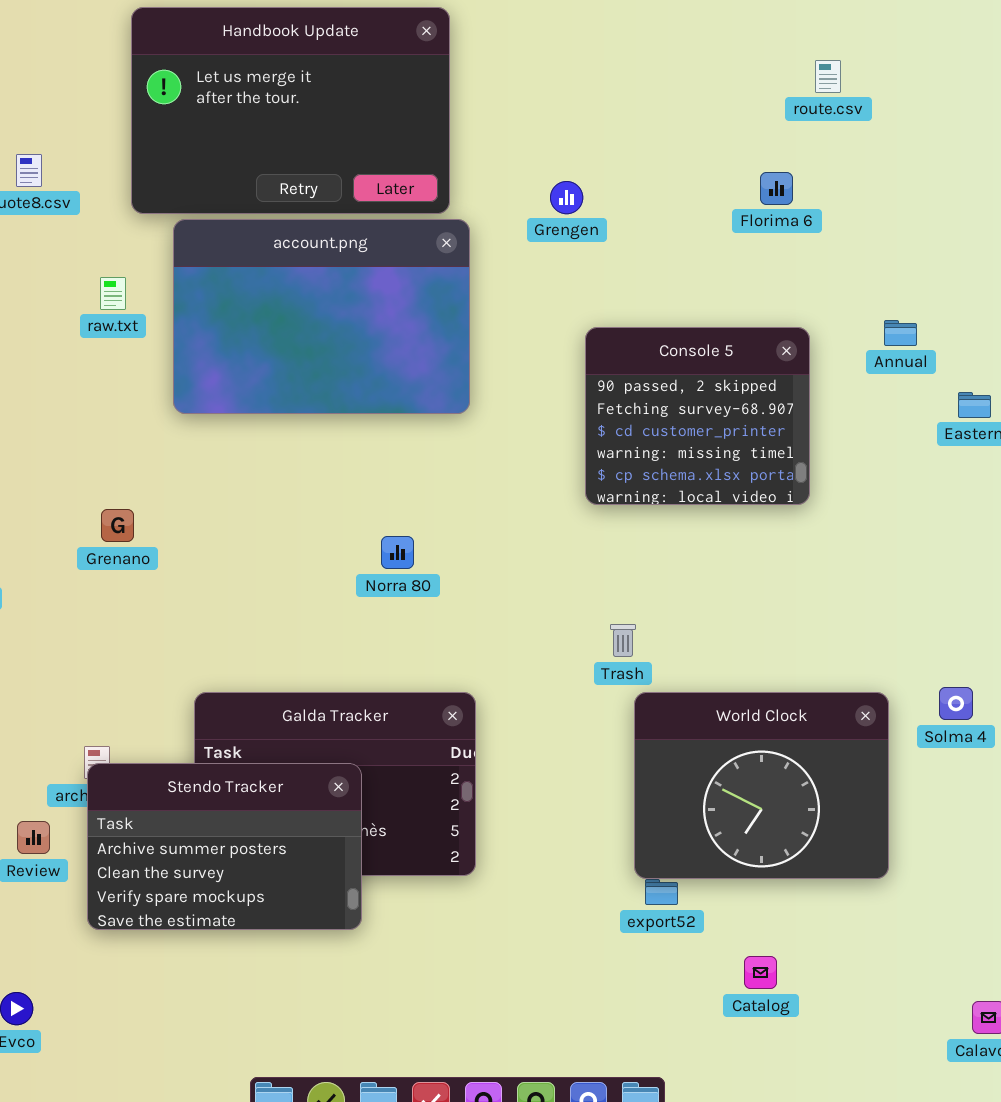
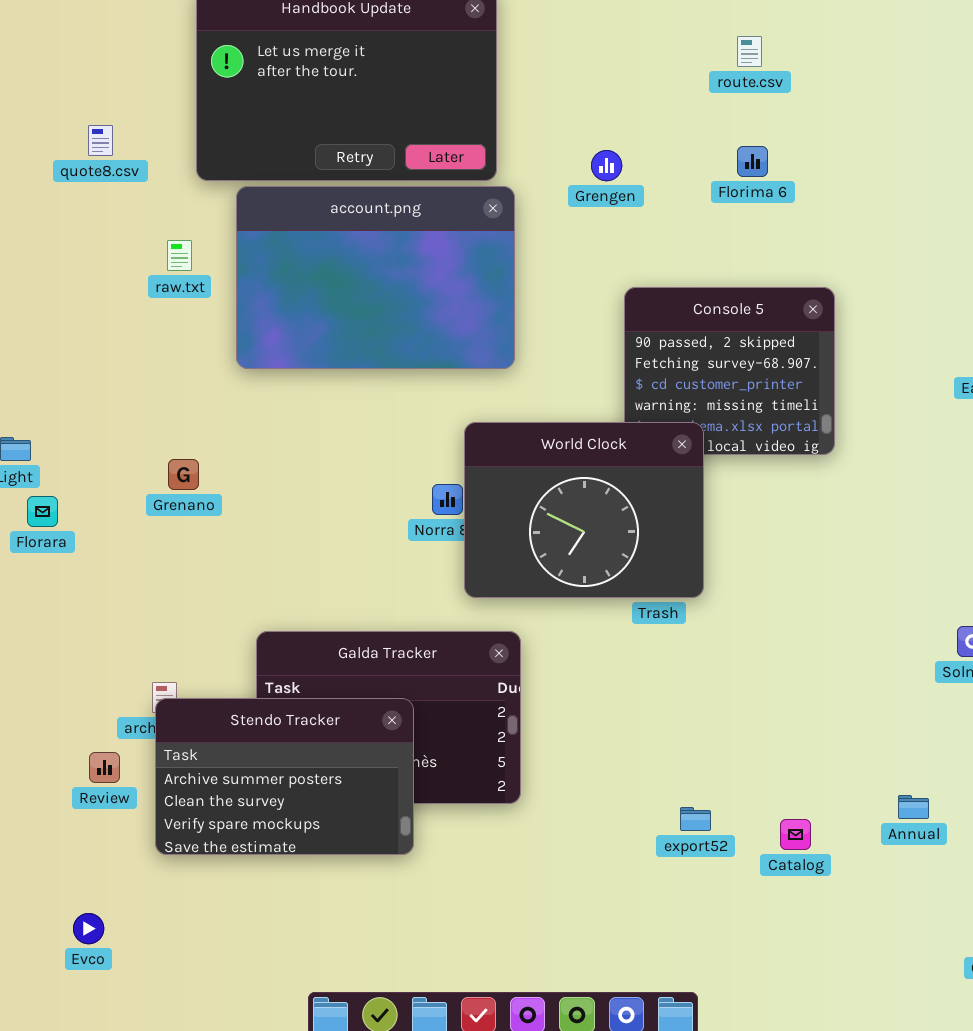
route.csv: [815,60,841,93] -> [737,36,762,67], moved
Florima 6: [760,172,793,205] -> [737,146,768,177], moved
Annual: [884,320,917,346] -> [898,795,929,819], moved
World Clock: [634,692,889,879] -> [464,422,704,598], moved
Catalog: [744,956,777,989] -> [780,819,811,850], moved

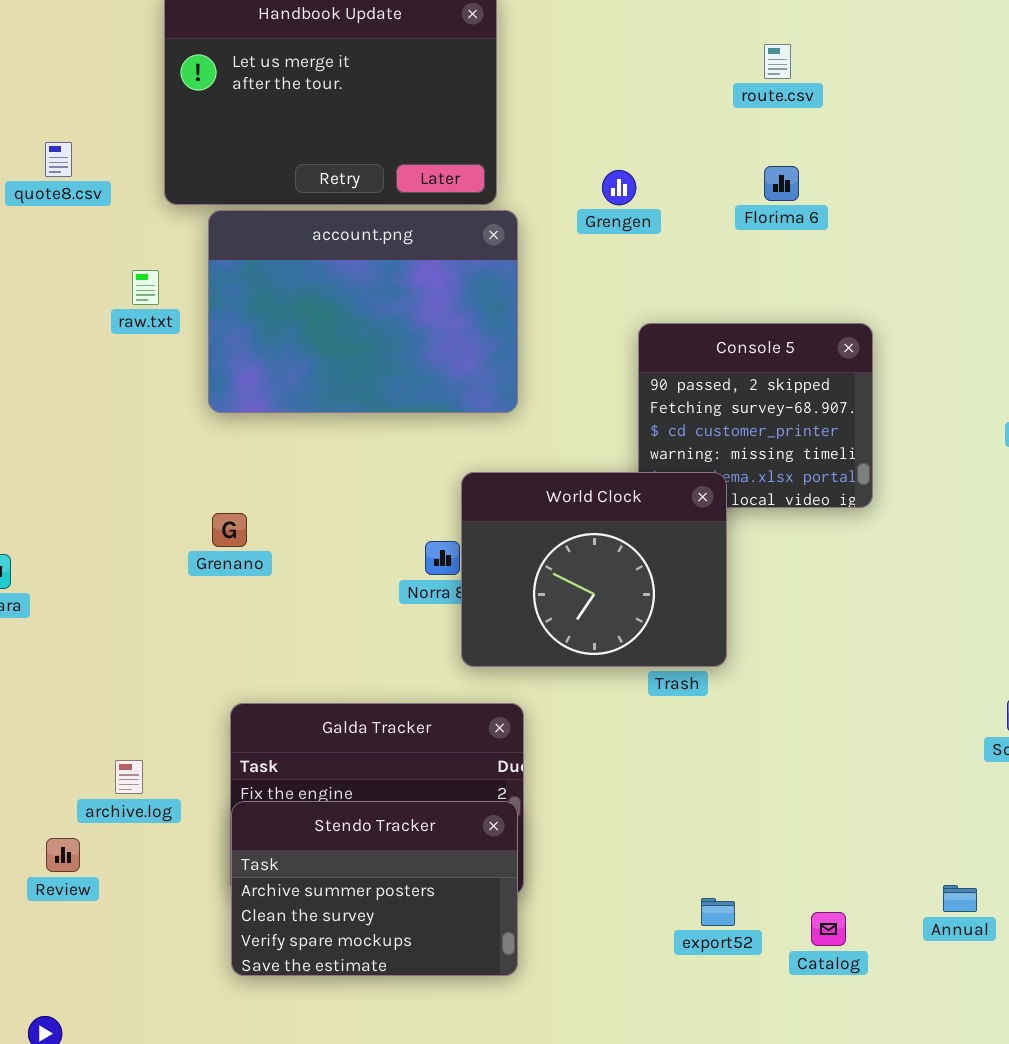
Grenano: [168,459,199,490] -> [212,513,247,547], moved
Stendo Tracker: [155,698,414,855] -> [231,801,518,976], moved

